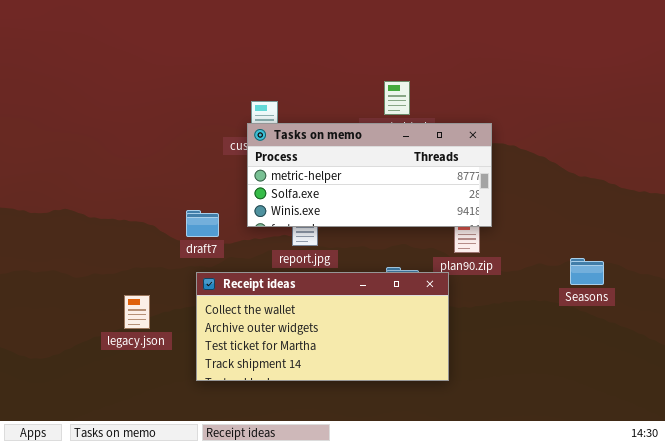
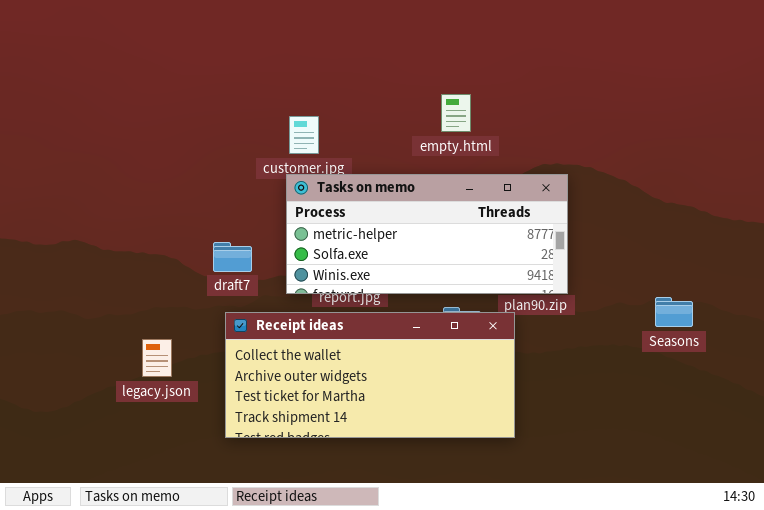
Tasks on memo: [247,123,492,227] -> [286,174,568,294], moved

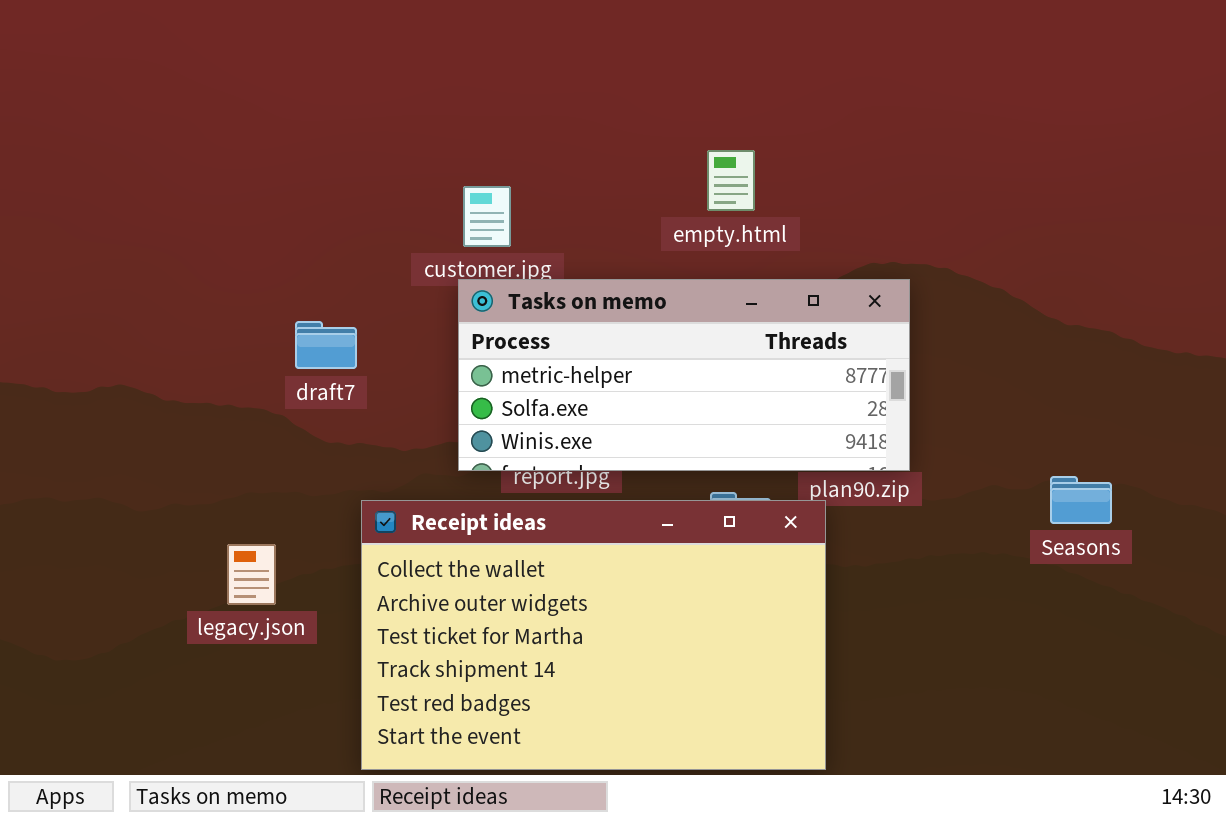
draft7: [213,242,252,272] -> [295,321,357,369], moved
Receipt ideas: [225,312,515,438] -> [361,500,826,770], resized

